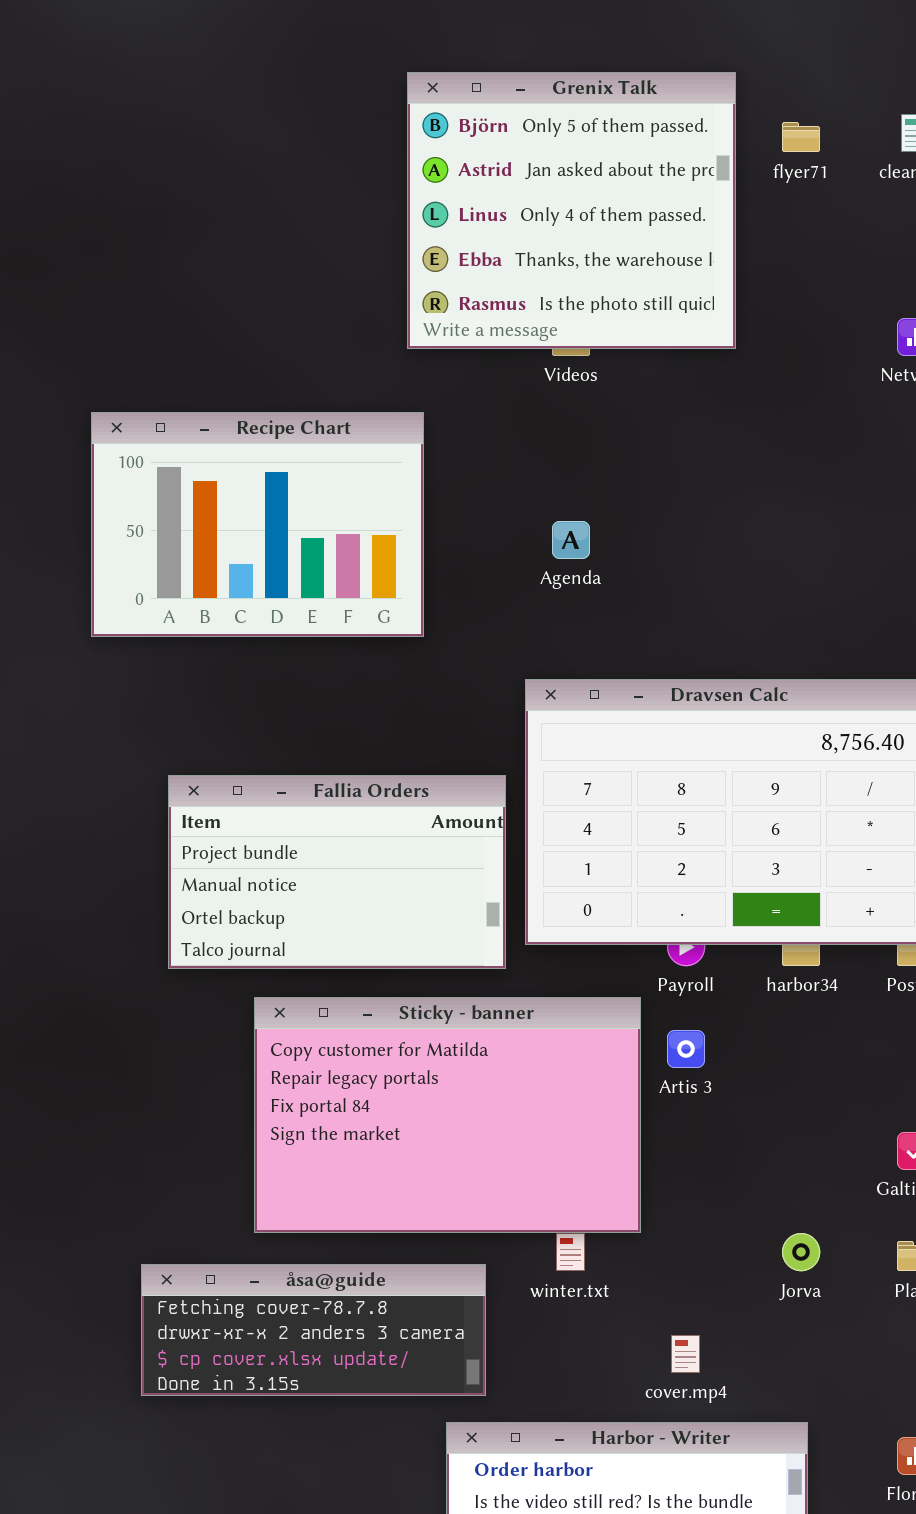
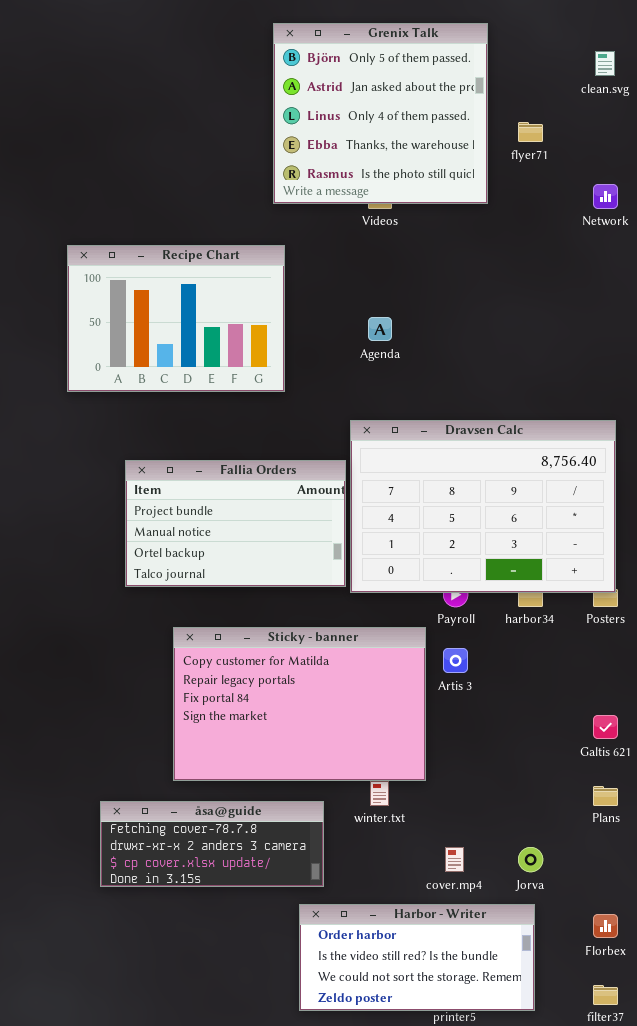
flyer71: [782,122,820,152] -> [518,122,543,142], moved
Fallia Orders: [168,775,506,969] -> [125,460,346,587], moved
Jorva: [782,1233,820,1271] -> [518,847,543,872], moved

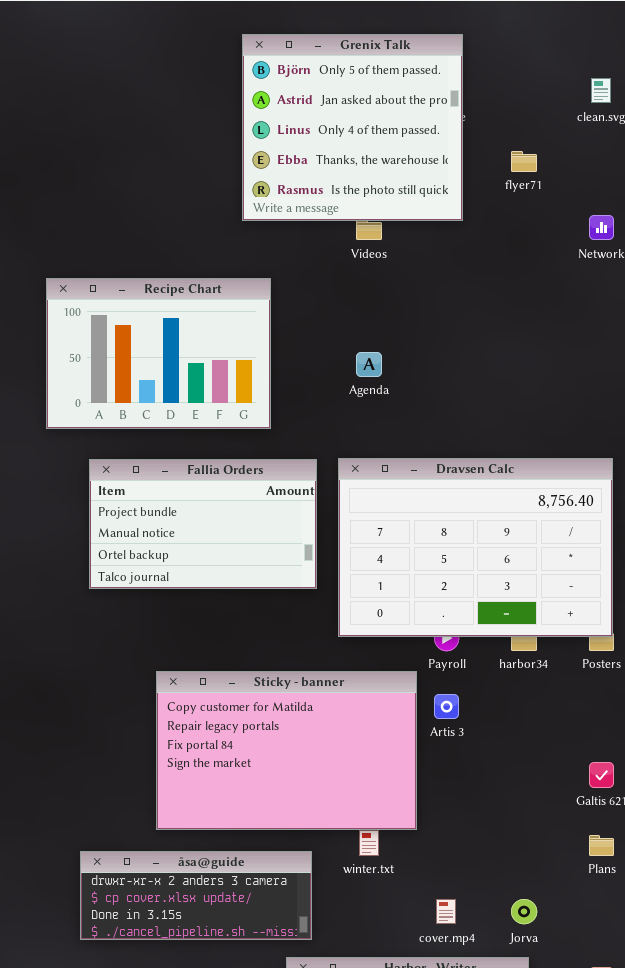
Grenix Talk: [273,23,488,204] -> [242,34,463,221], moved
Fallia Orders: [125,460,346,587] -> [89,459,317,589], moved
åsa@guide: [100,801,324,887] -> [80,851,312,940], scrolled down 1 row

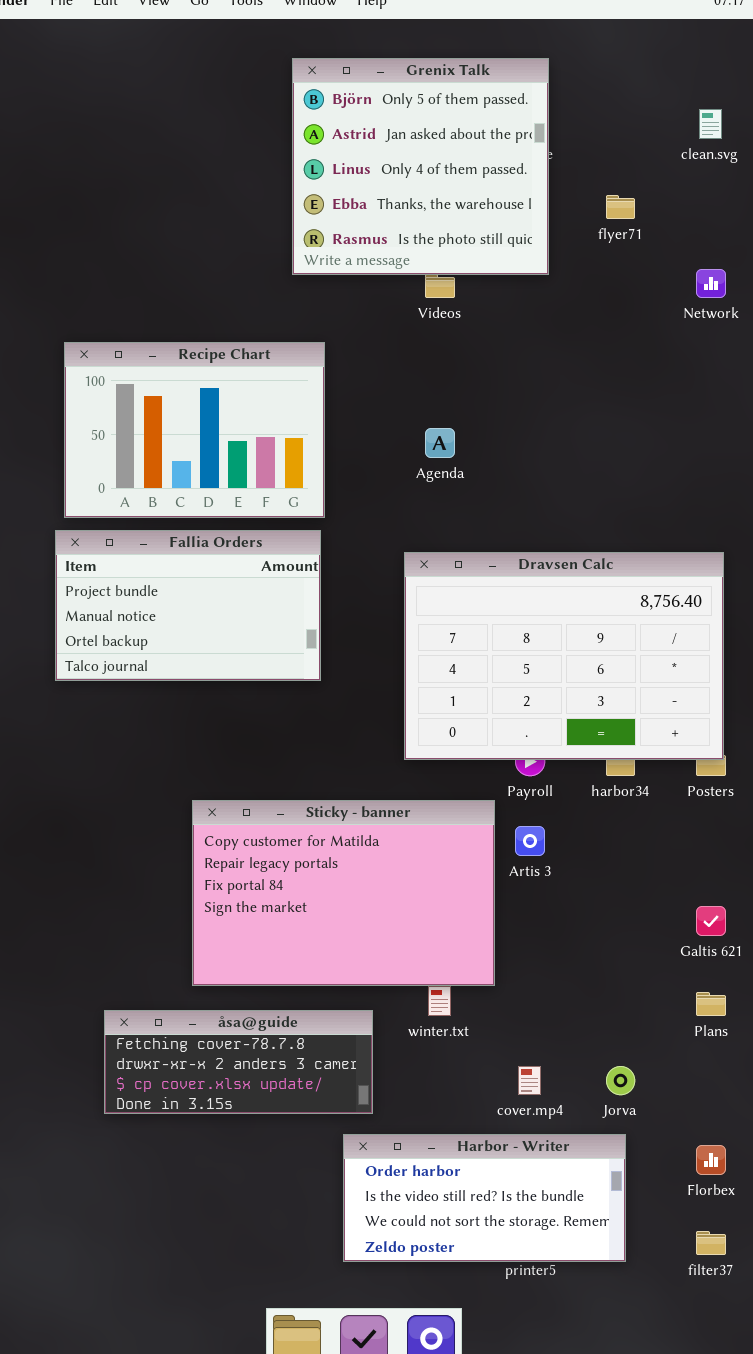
Fallia Orders: [89,459,317,589] -> [55,530,321,681], moved
åsa@guide: [80,851,312,940] -> [104,1010,373,1114], scrolled up 1 row

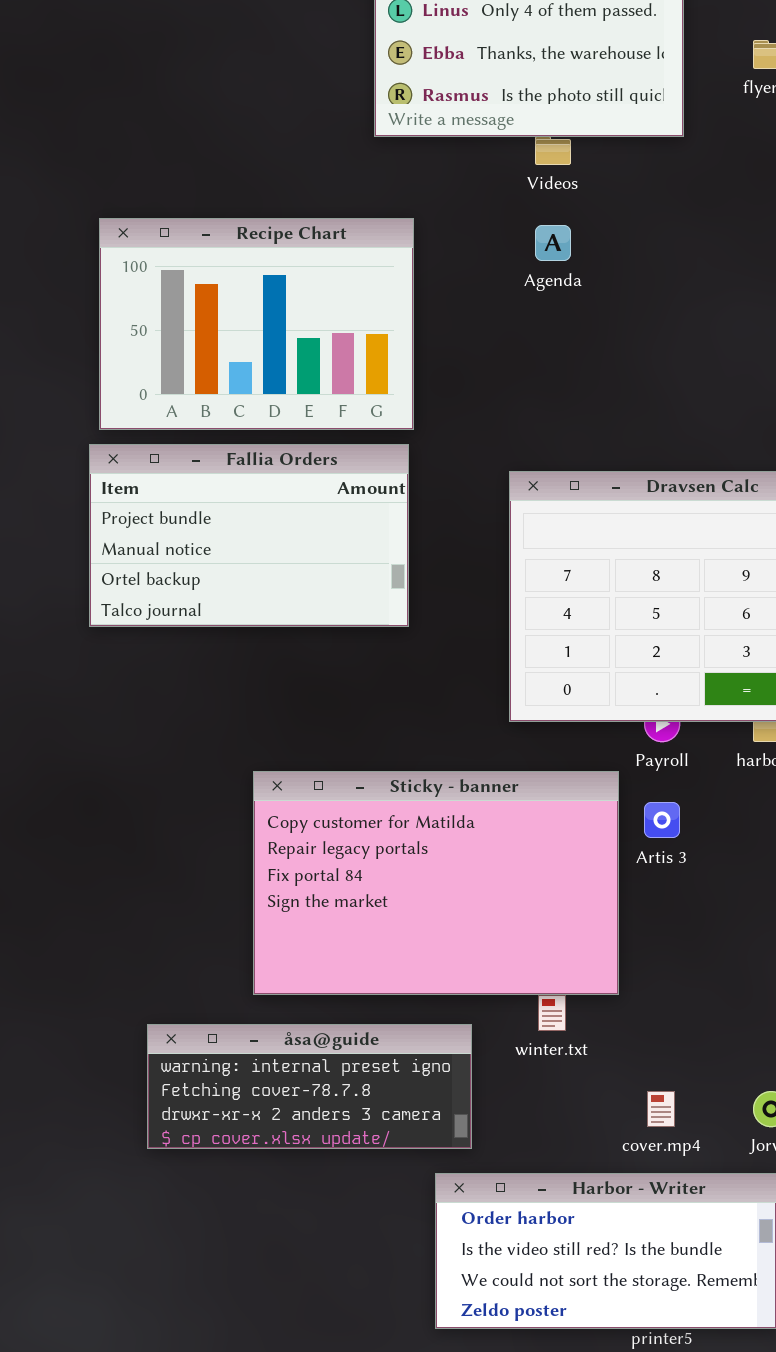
Agenda: [425,428,455,458] -> [535,225,571,261], moved
åsa@guide: [104,1010,373,1114] -> [147,1024,472,1149], scrolled up 1 row

